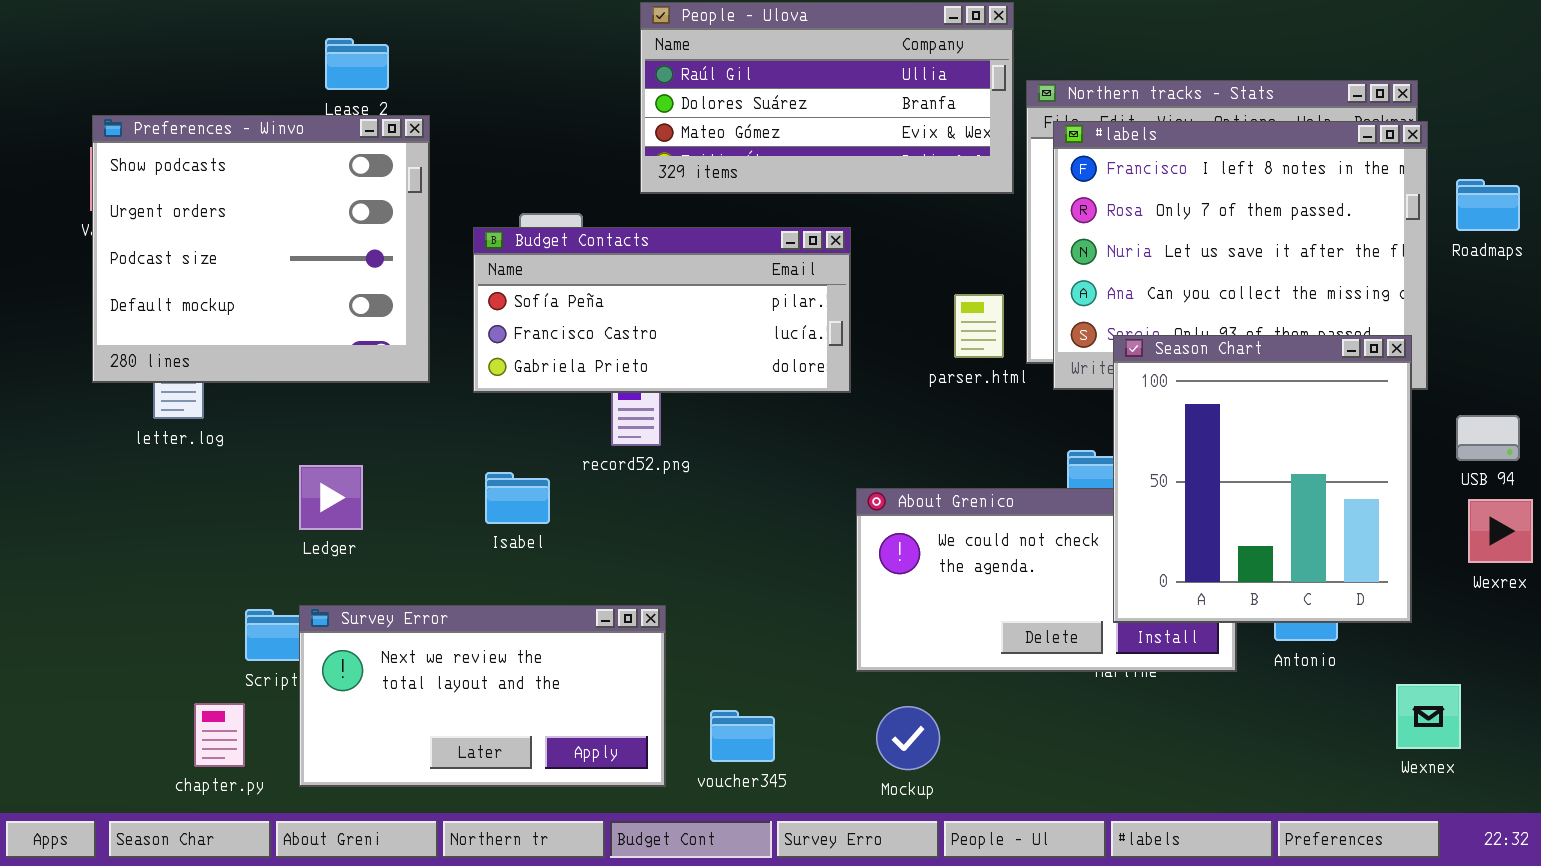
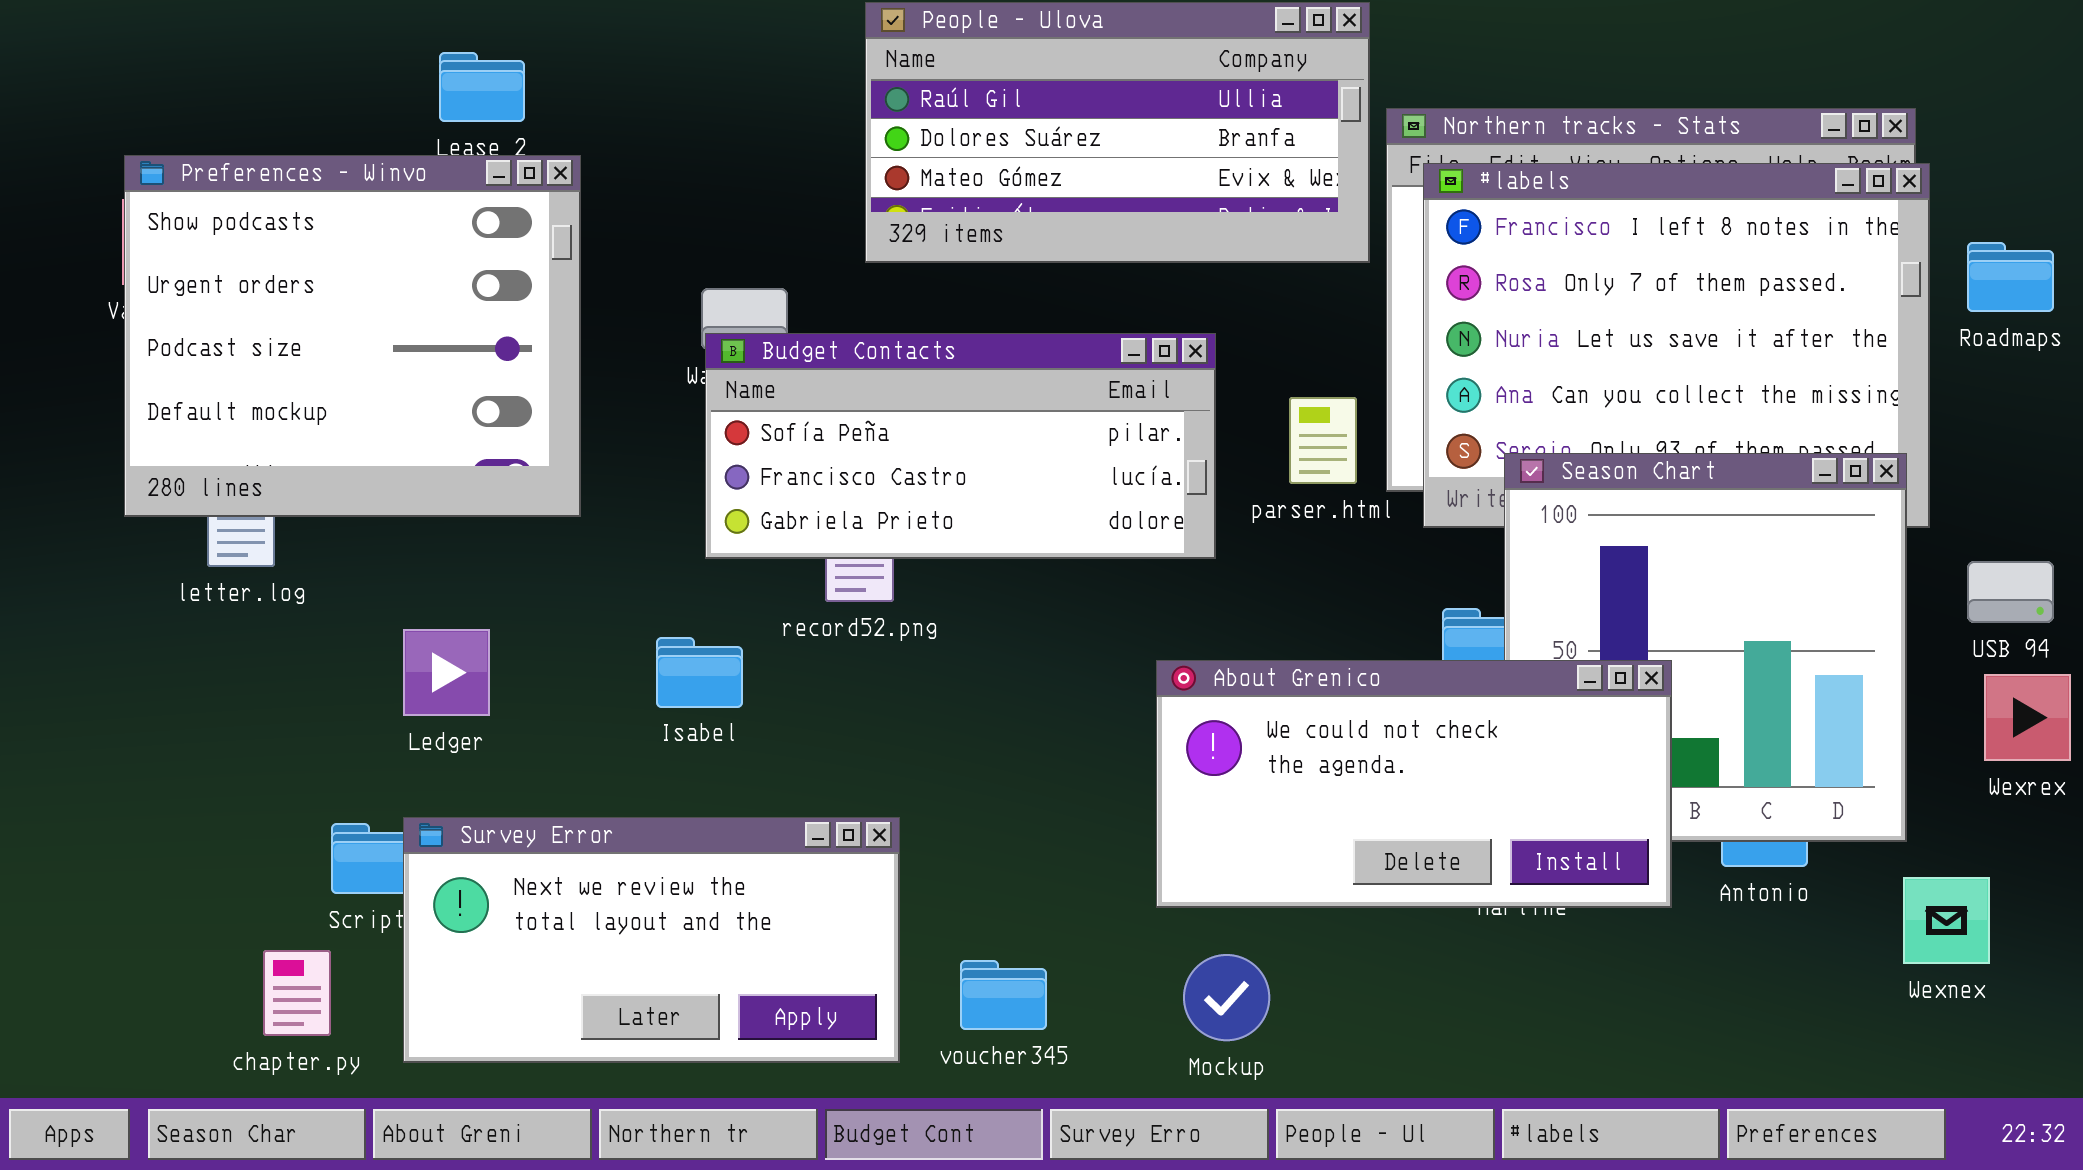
Budget Contacts: [473,227,851,393] -> [705,333,1216,559], moved
About Grenico: [856,488,1237,672] -> [1156,660,1672,908], raised
Wexnex: [1396,684,1461,749] -> [1903,877,1990,964], moved

